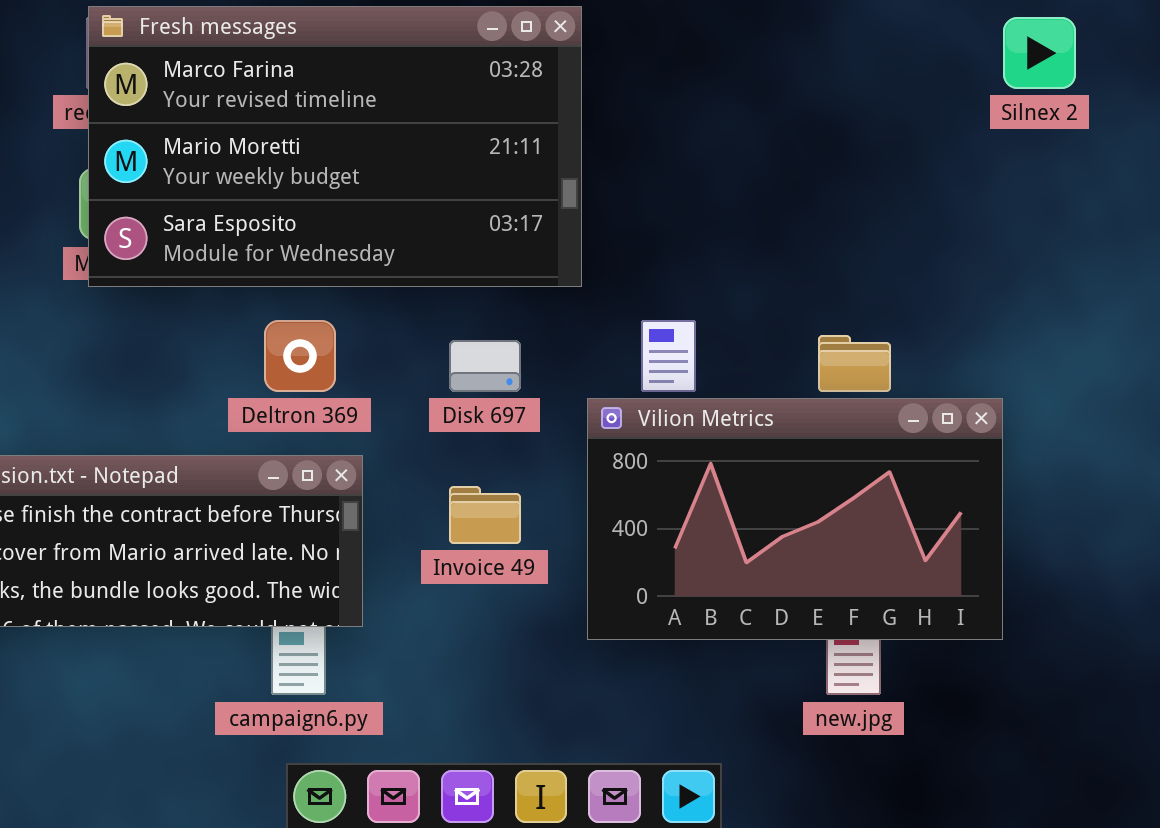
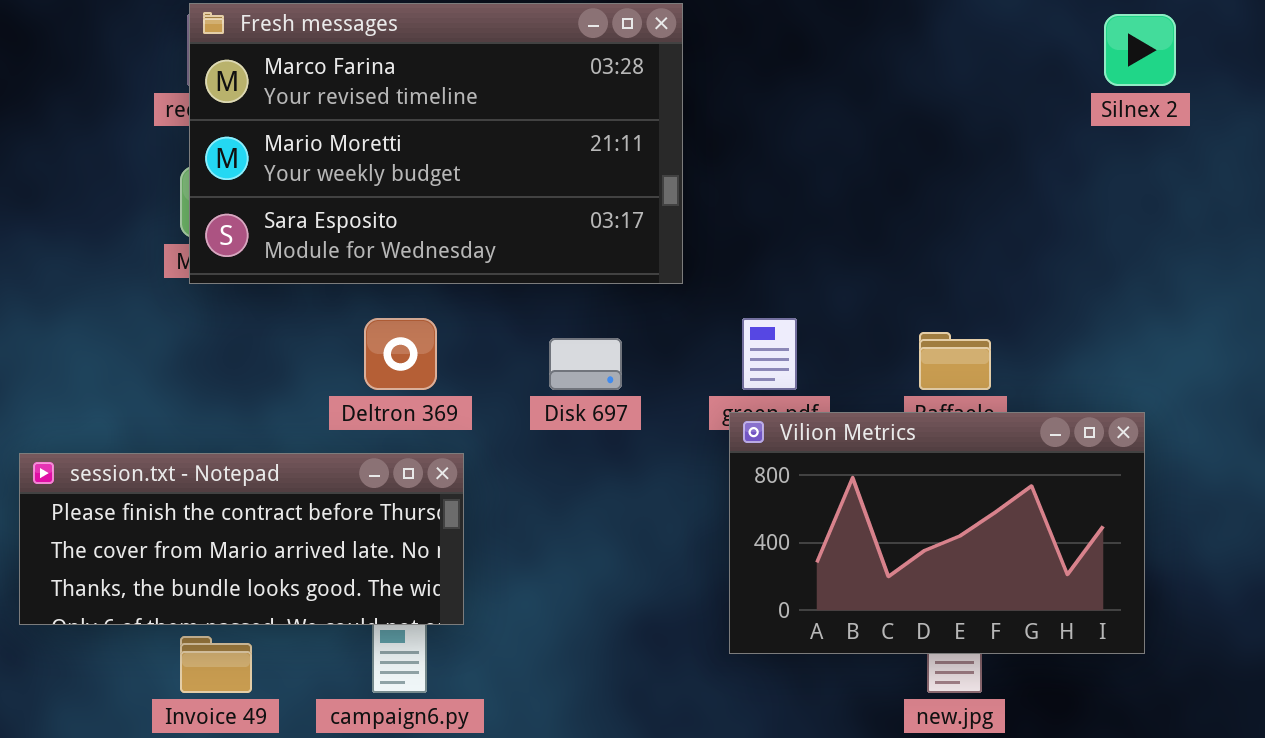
Vilion Metrics: [587,398,1003,640] -> [729,412,1145,654], moved
Invoice 49: [449,486,521,544] -> [180,636,252,693], moved

